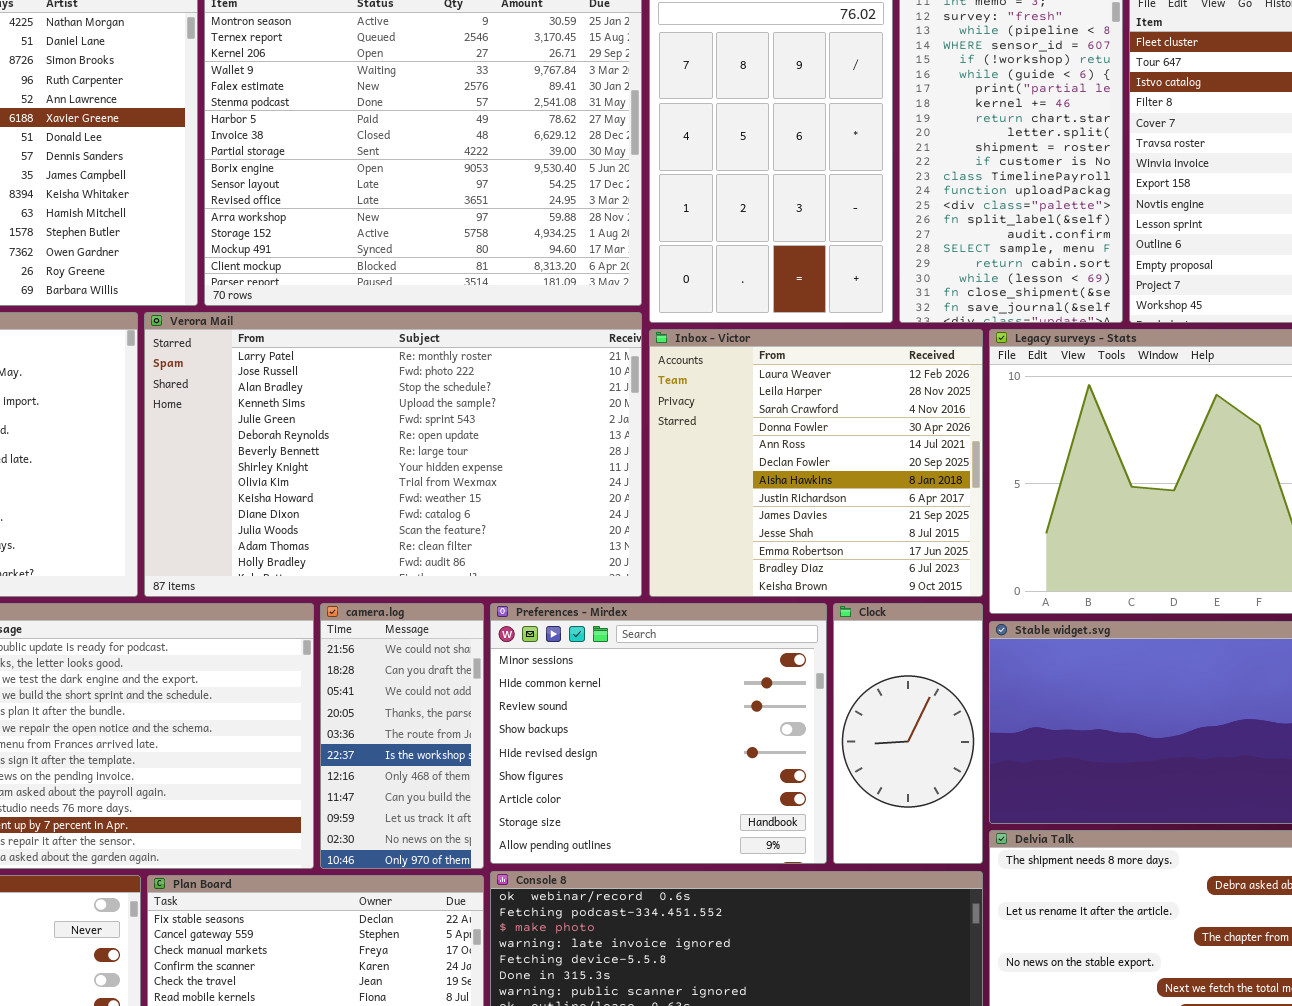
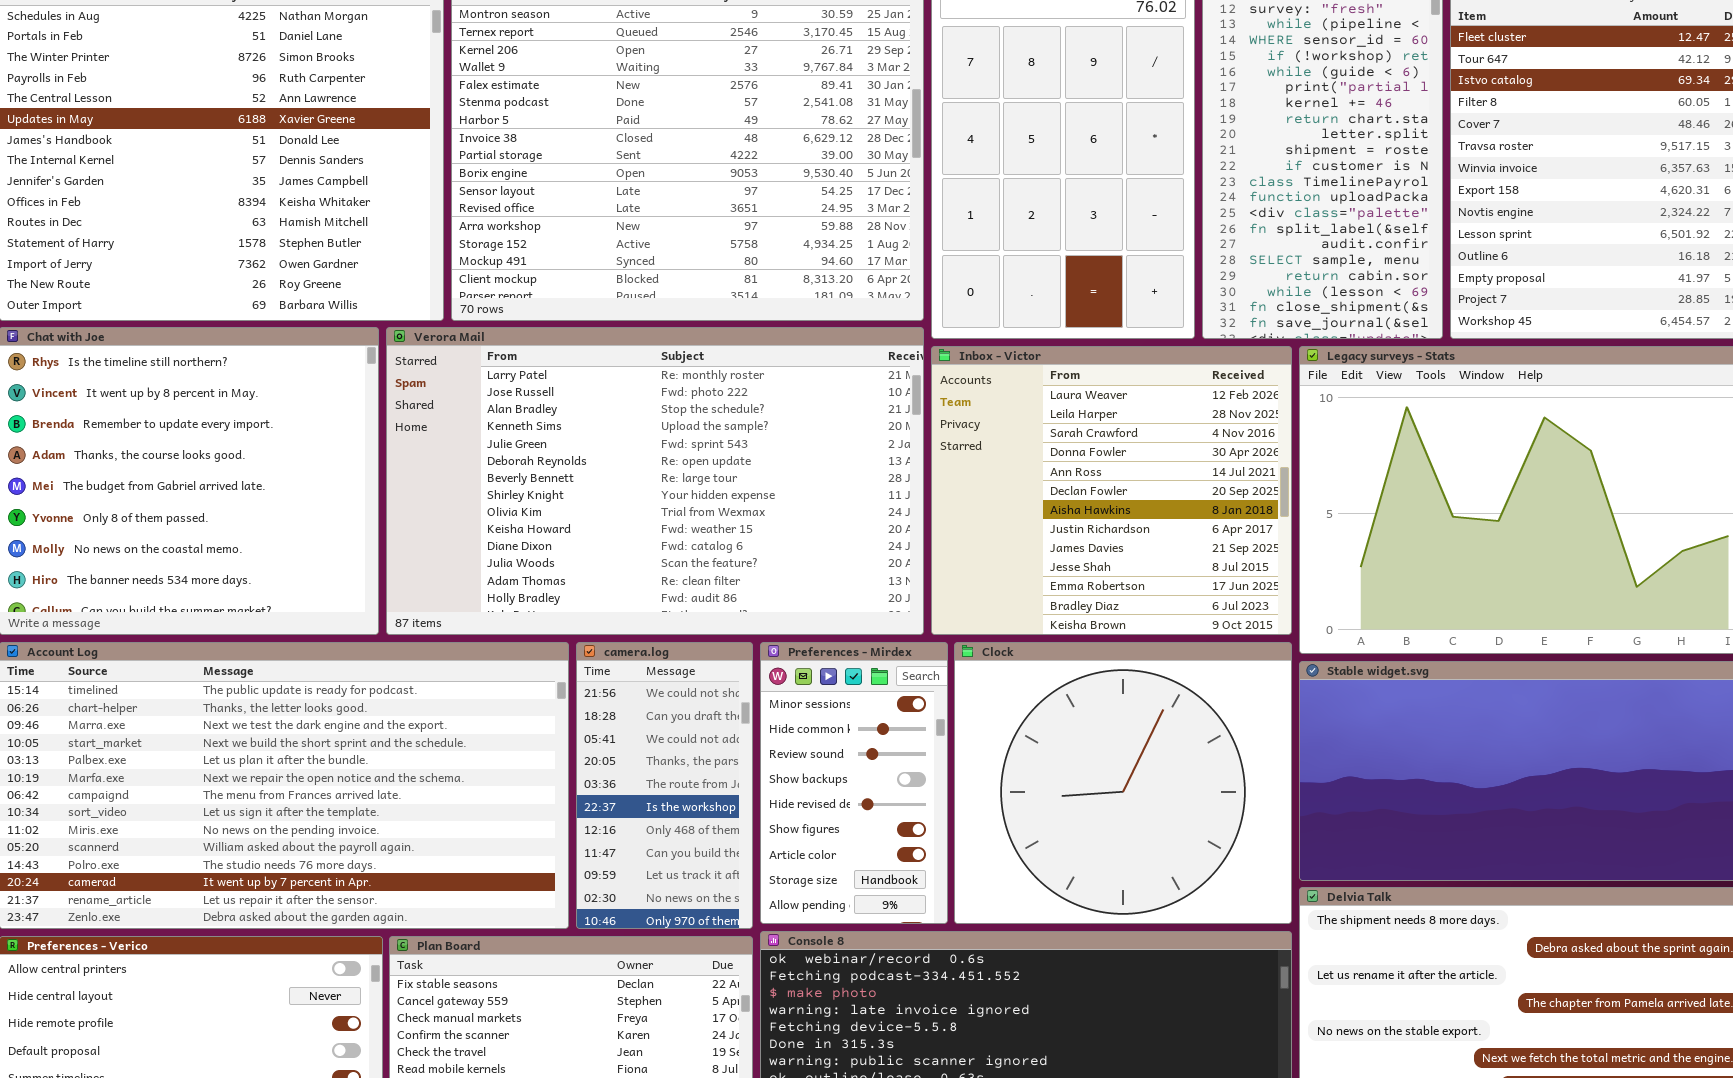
Preferences - Mirdex: [490,603,827,864] -> [760,642,948,924], resized
Clock: [833,603,983,864] -> [954,642,1292,924], resized

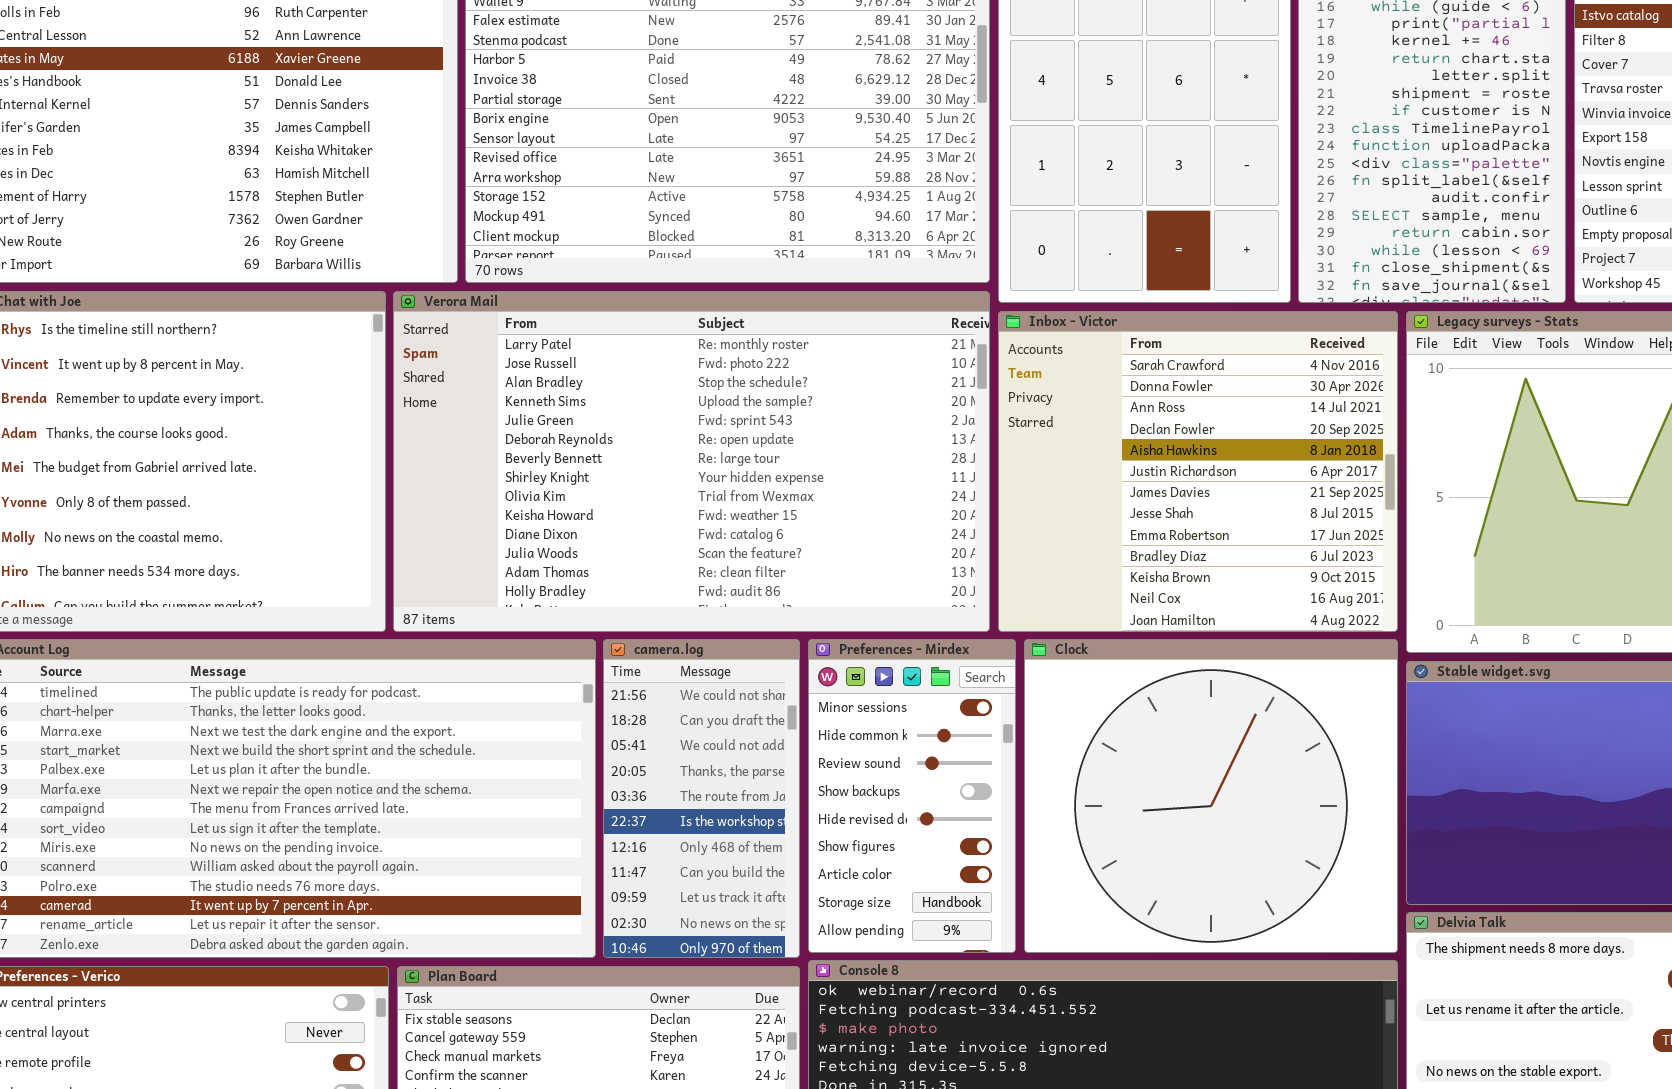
Inbox - Victor: [931,346,1292,635] -> [998,311,1398,632], scrolled down 2 rows

